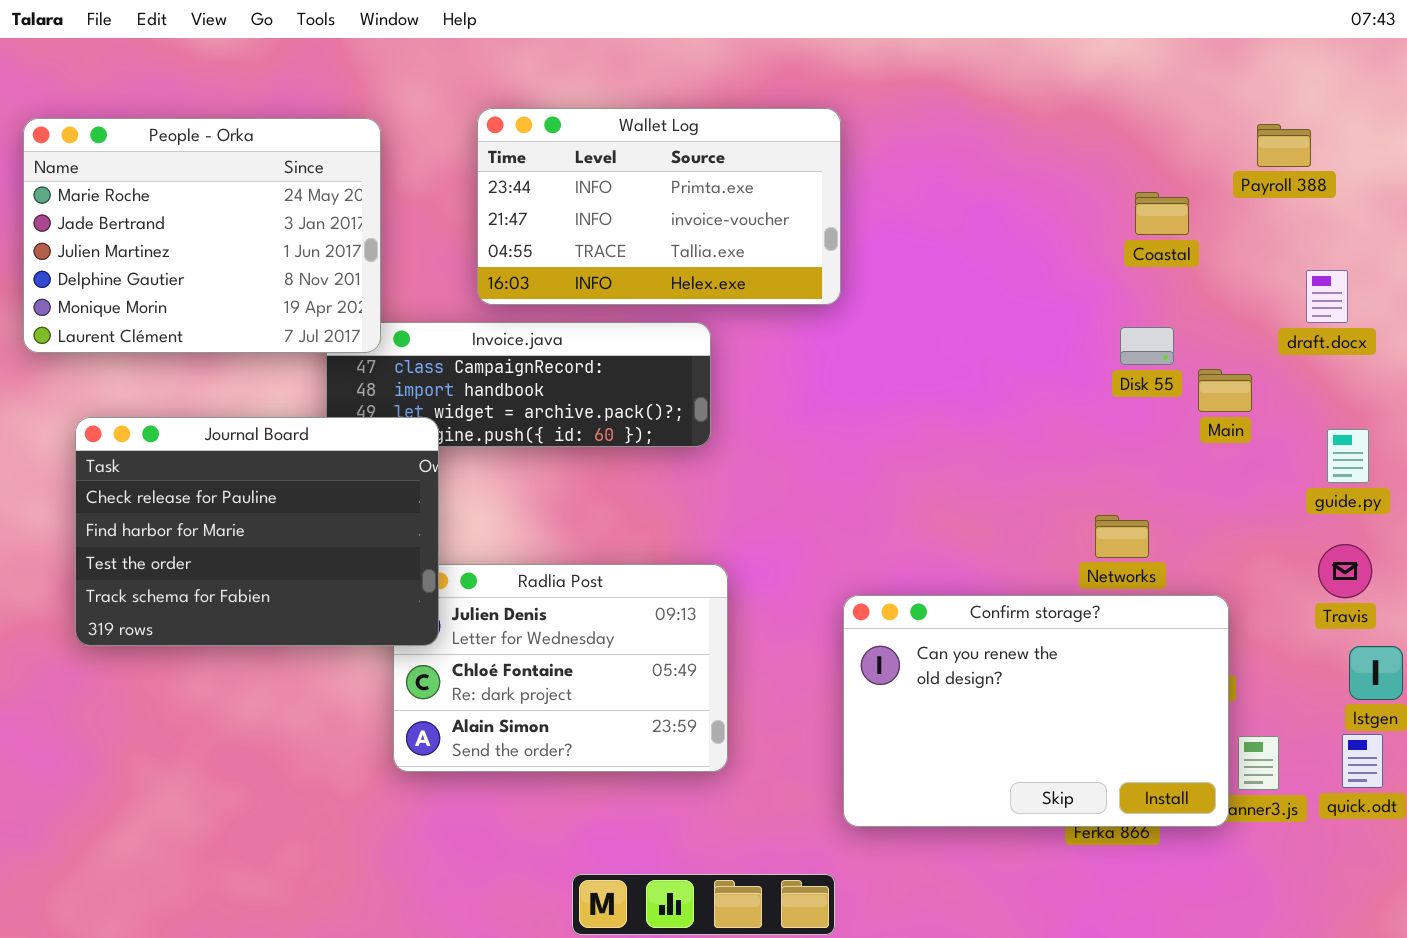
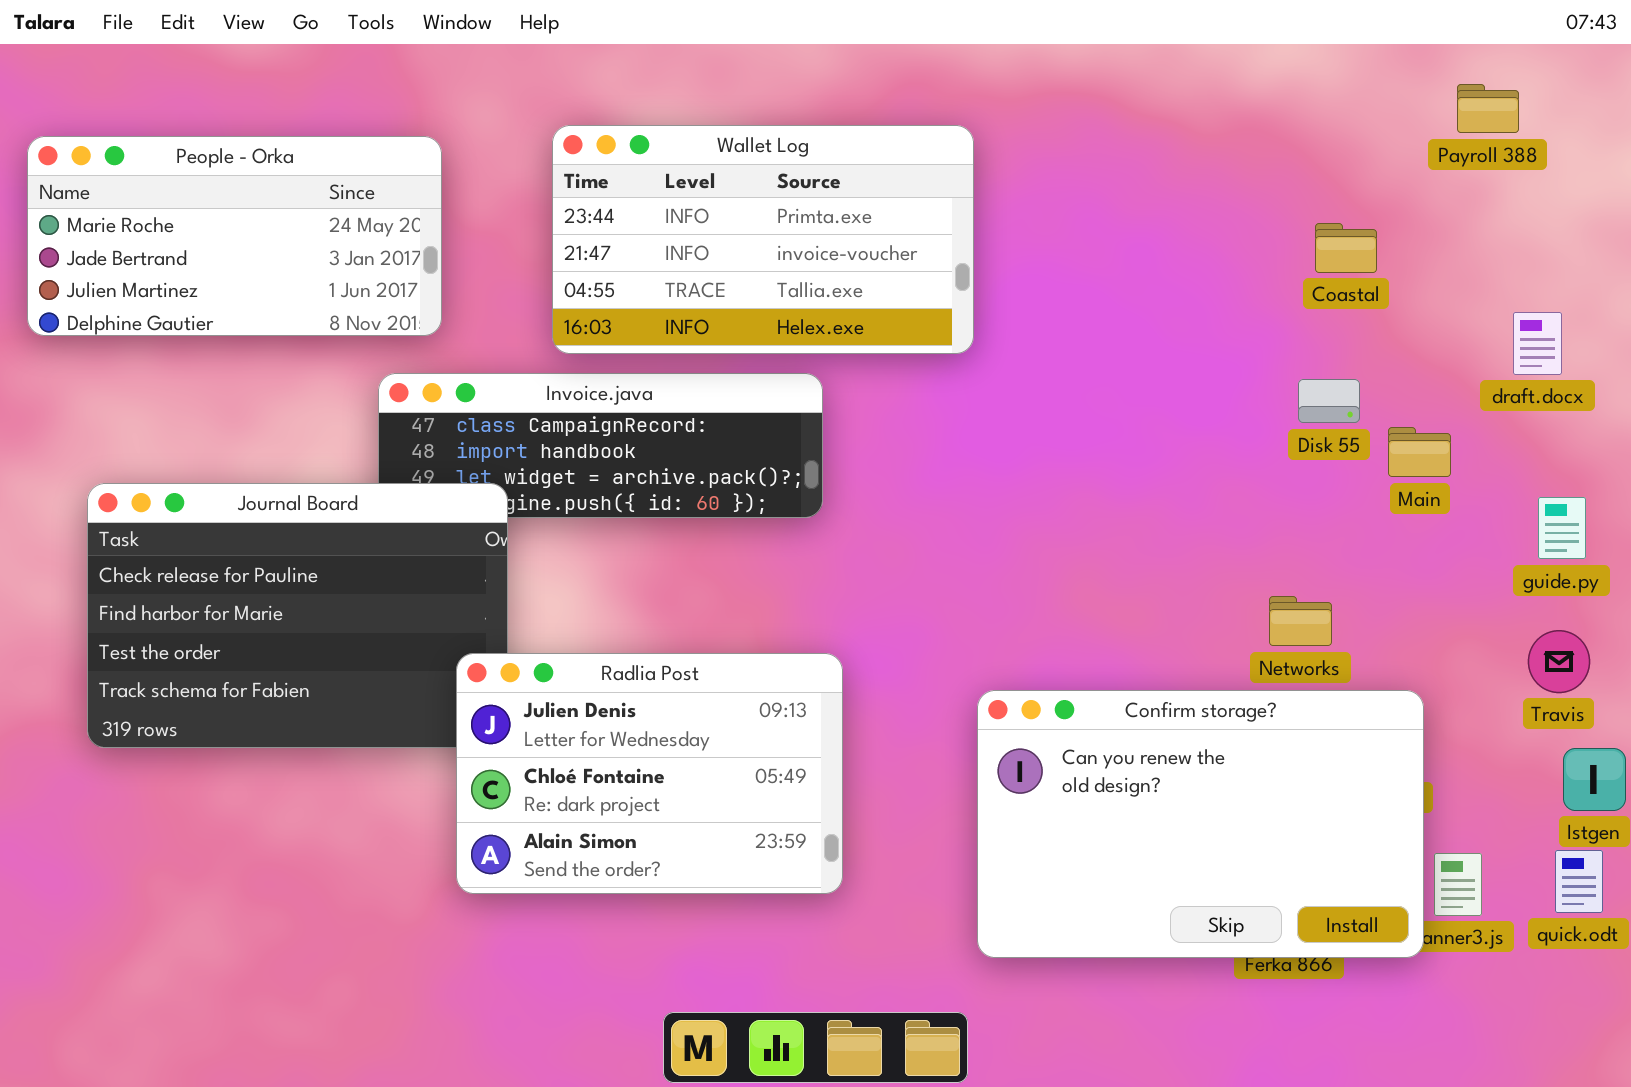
People - Orka: [23,118,381,353] -> [27,136,442,336], resized
Payroll 388: [1257,124,1311,167] -> [1457,84,1519,133], moved
Radlia Post: [393,564,728,772] -> [456,653,843,894], raised

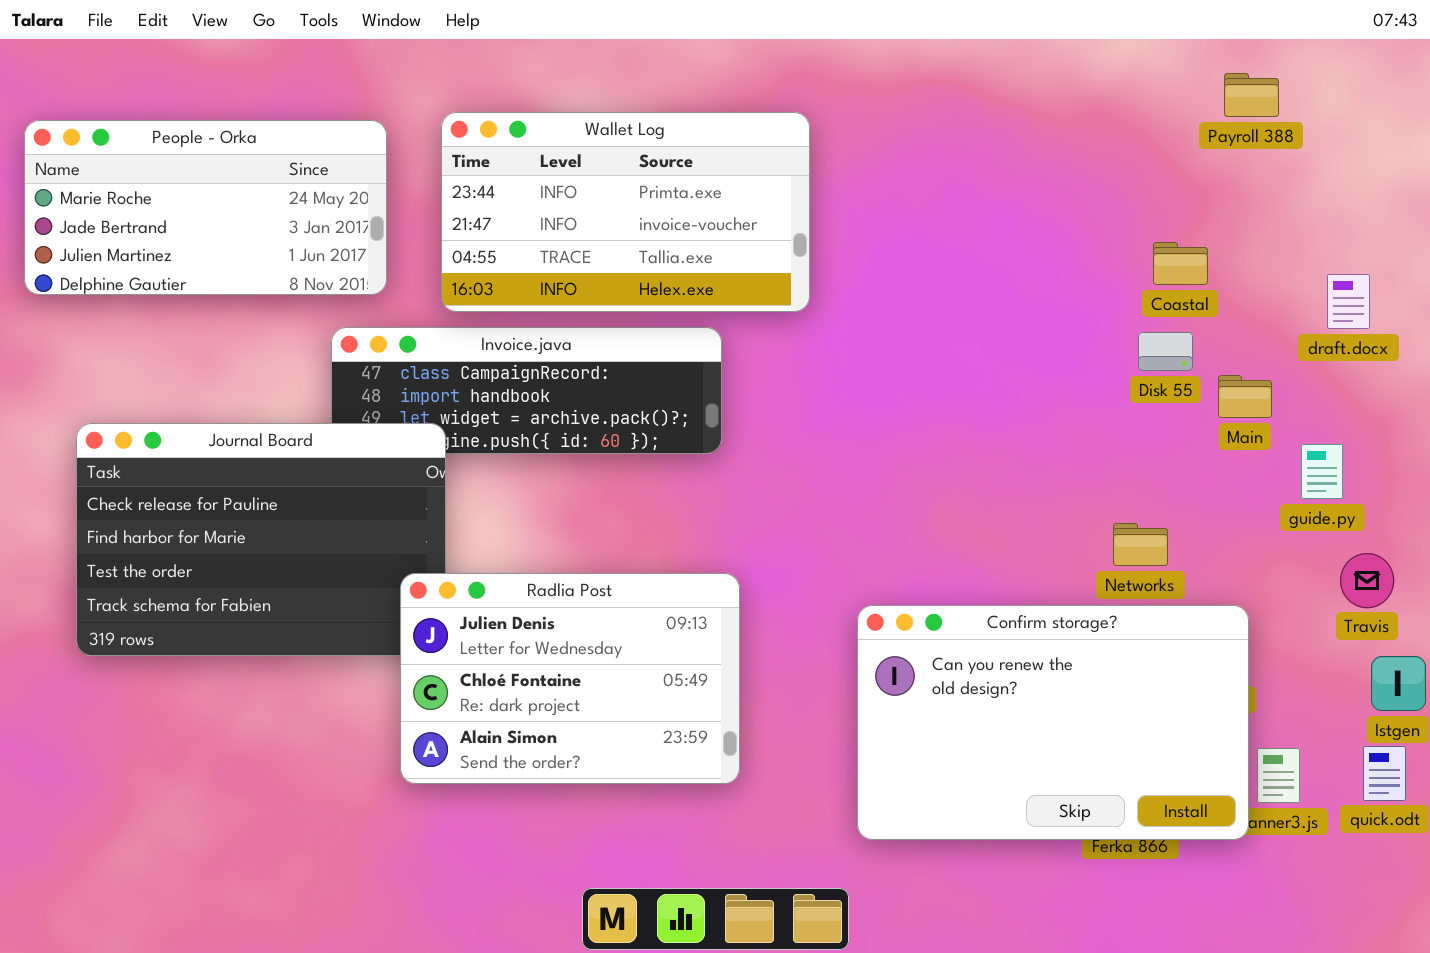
Payroll 388: [1457,84,1519,133] -> [1224,73,1279,117], moved
Wallet Log: [552,125,974,354] -> [441,112,810,312], moved
Coastal: [1315,223,1377,273] -> [1153,242,1208,285], moved
guide.py: [1538,497,1586,559] -> [1301,444,1343,499], moved

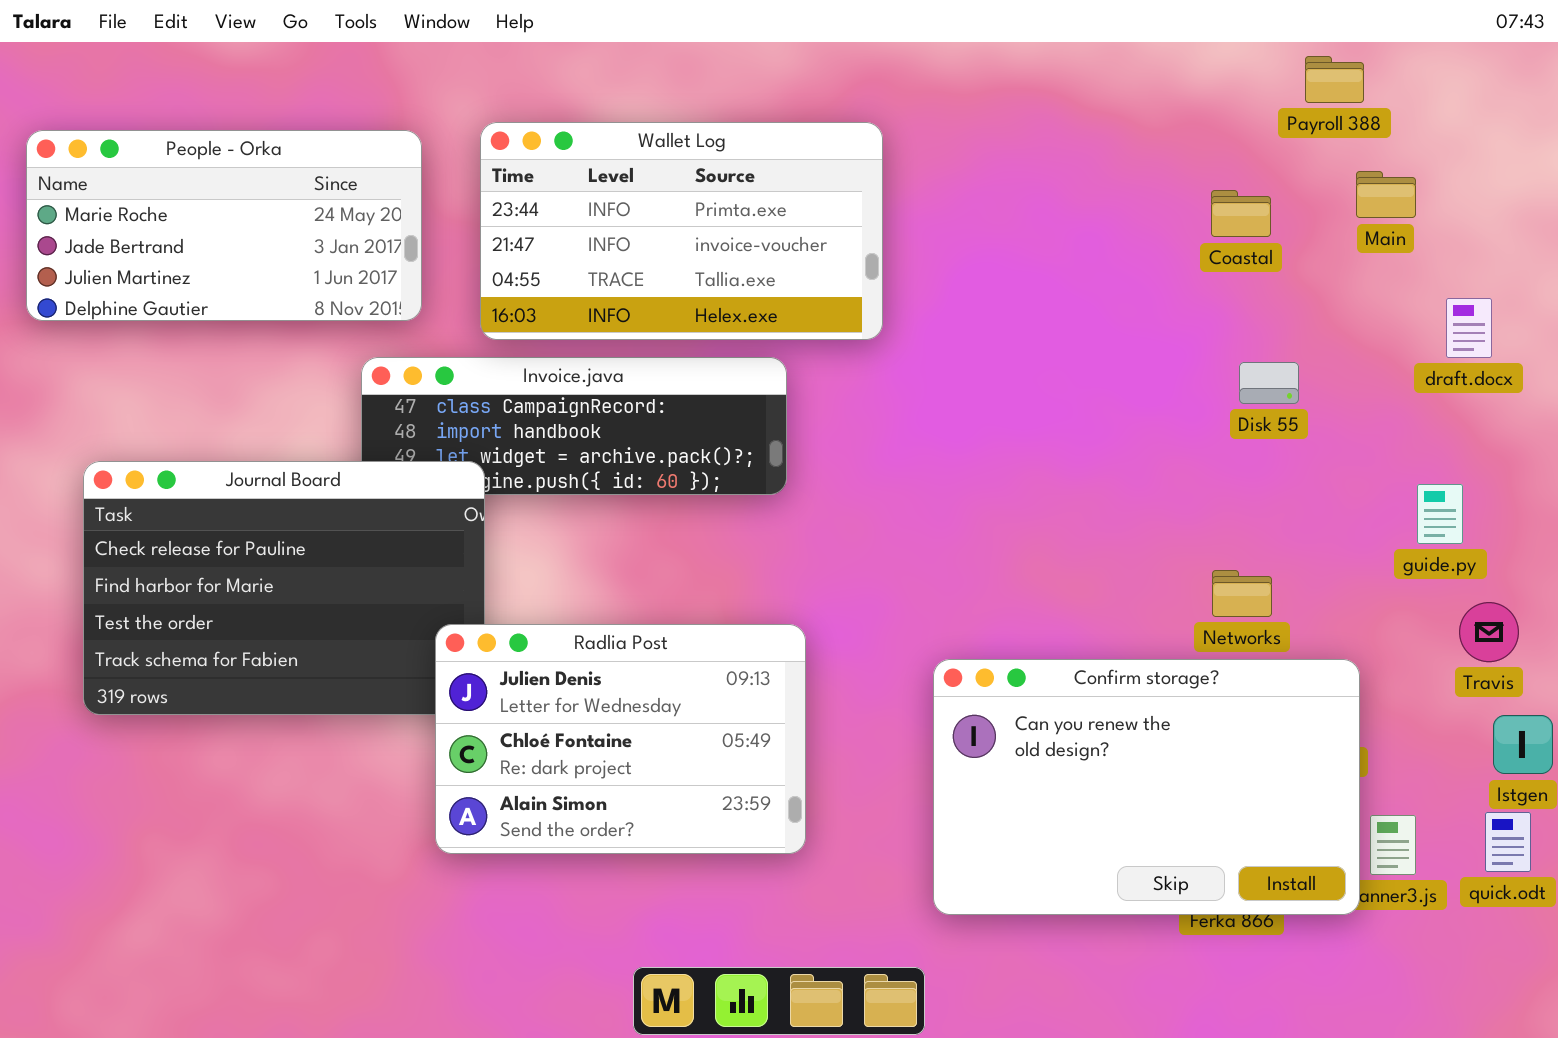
Payroll 388: [1224,73,1279,117] -> [1305,56,1364,103], moved
Coastal: [1153,242,1208,285] -> [1211,190,1271,237], moved
Main: [1218,375,1272,418] -> [1356,171,1416,218], moved

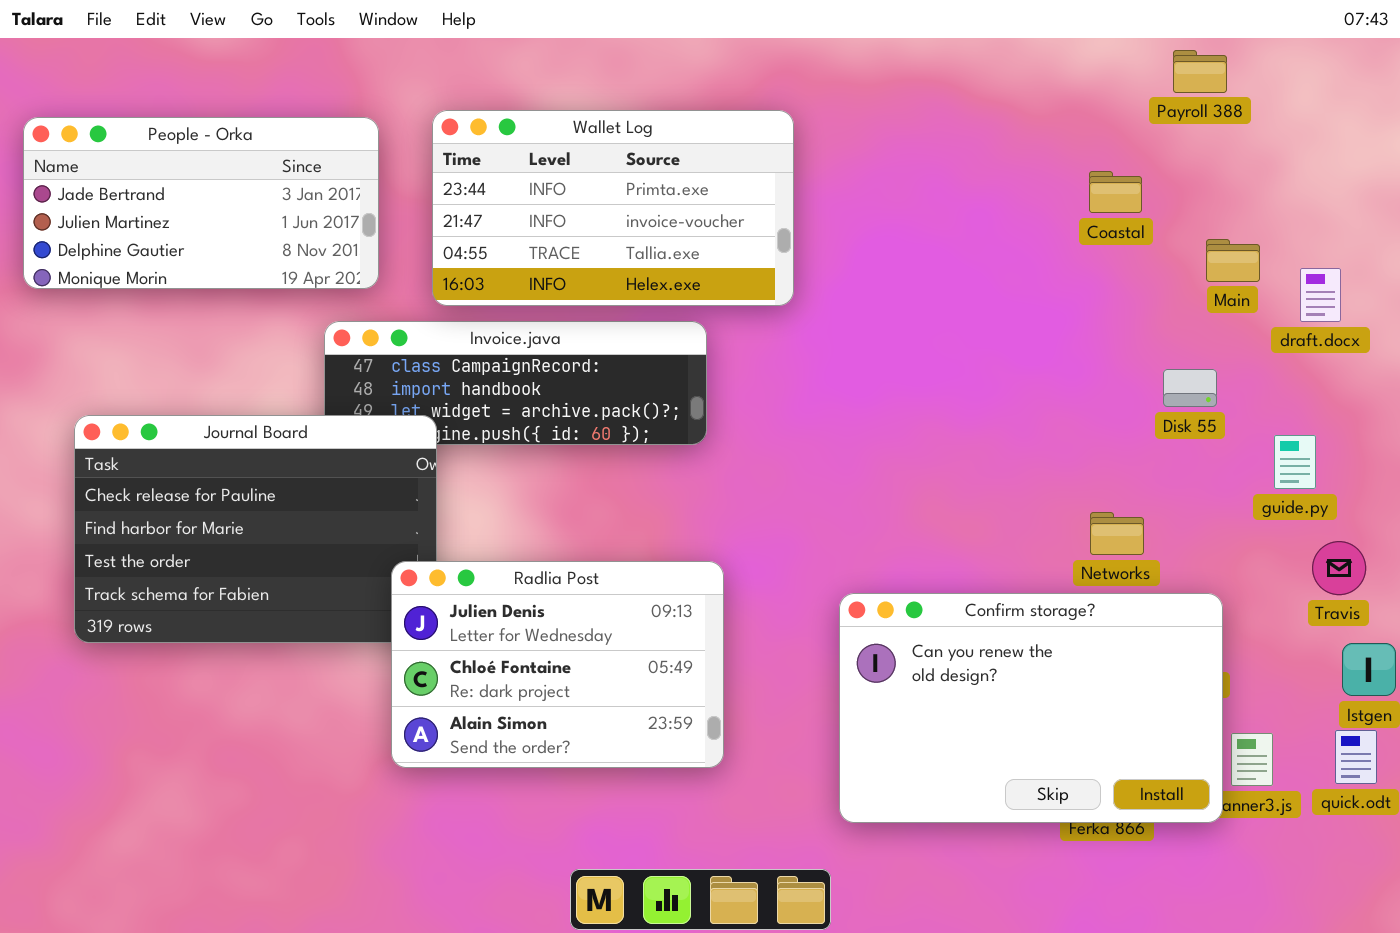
People - Orka: [26,130,422,321] -> [23,117,379,289], scrolled down 1 row
Main: [1356,171,1416,218] -> [1206,239,1260,282], moved
Disk 55: [1239,362,1299,404] -> [1163,369,1217,407], moved

